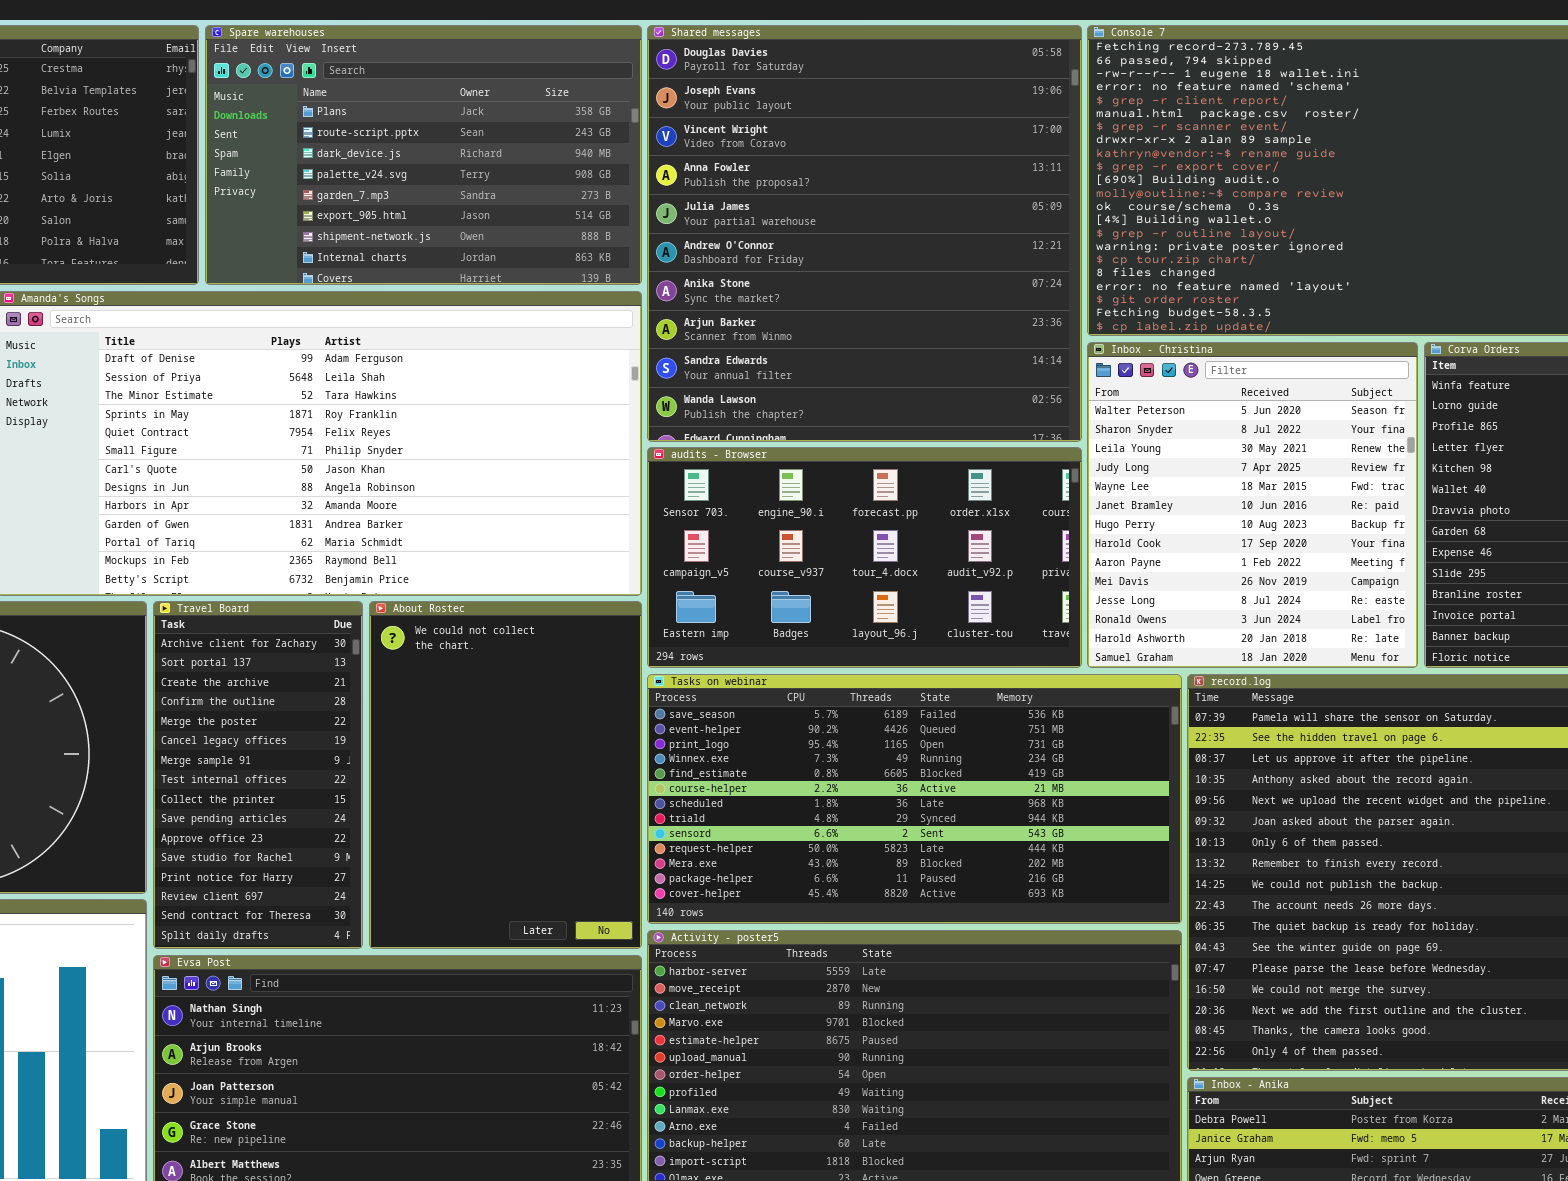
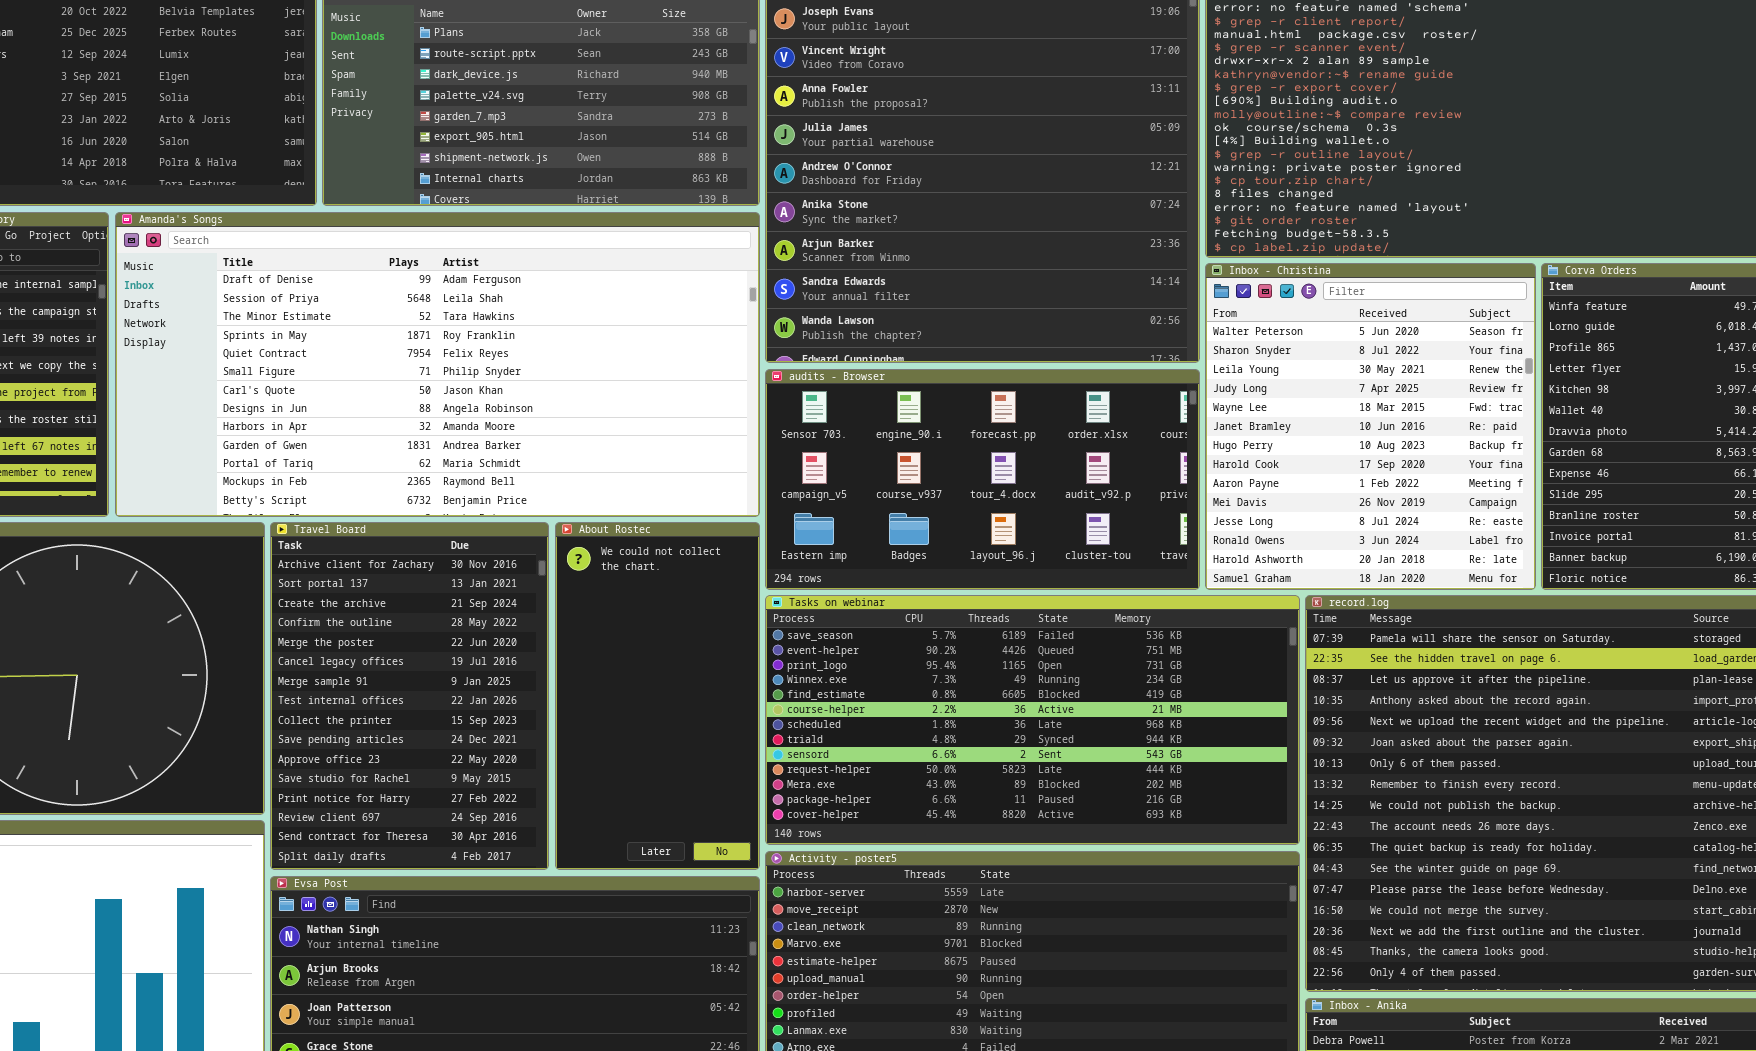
Travel Board: [153,601,363,949] -> [270,522,549,870], resized
About Rostec: [369,601,642,949] -> [555,522,760,870], resized

